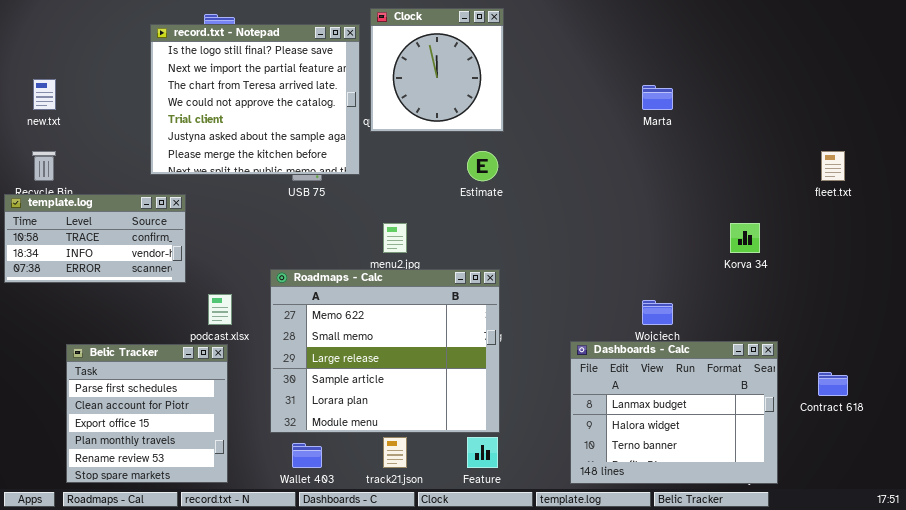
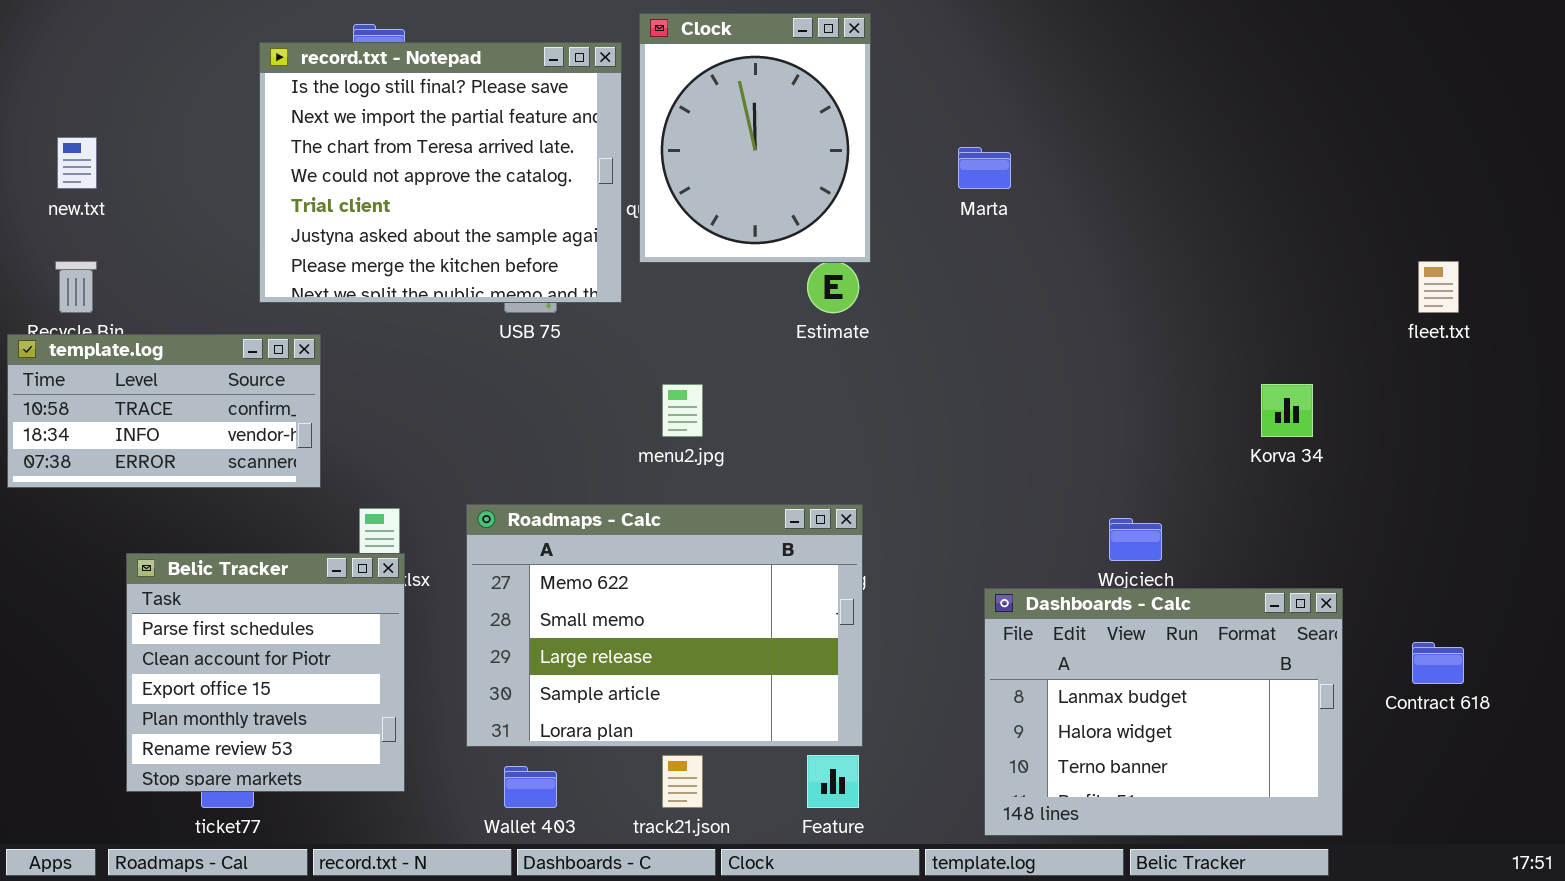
Clock: [370,8,504,132] -> [639,13,871,263], resized
Marta: [642,85,673,110] -> [958,147,1011,189], moved
Roadmaps - Calc: [270,269,500,433] -> [466,504,863,747], resized
Belic Tracker: [66,344,228,483] -> [126,553,405,792], moved

